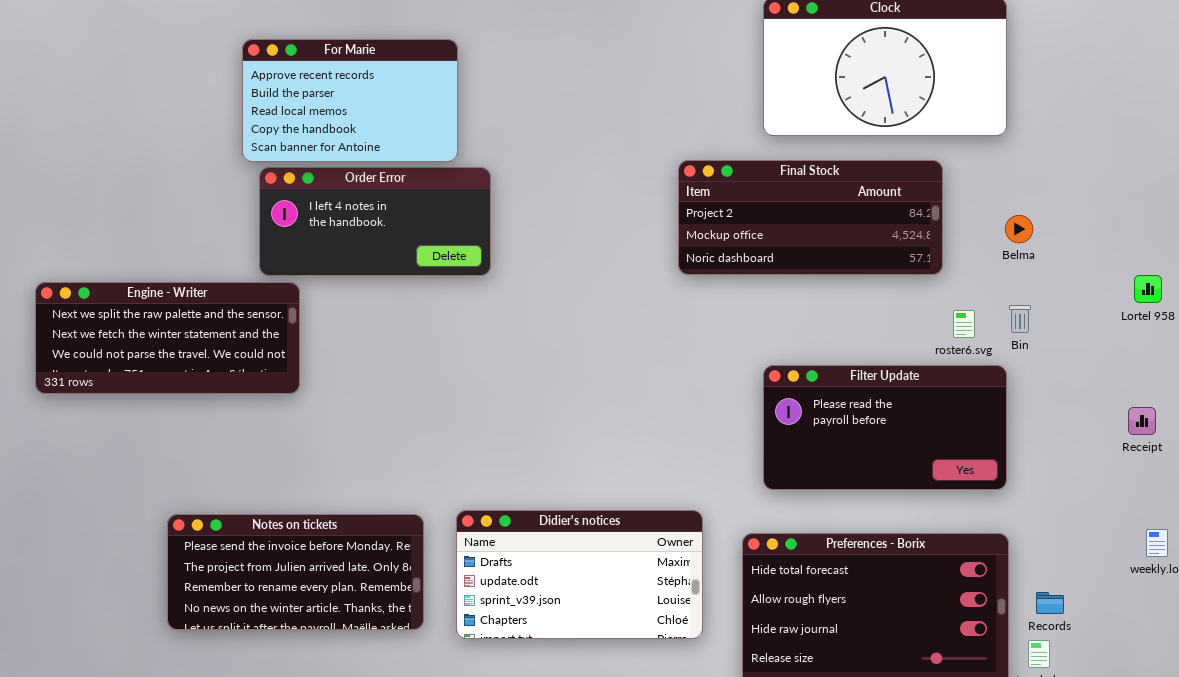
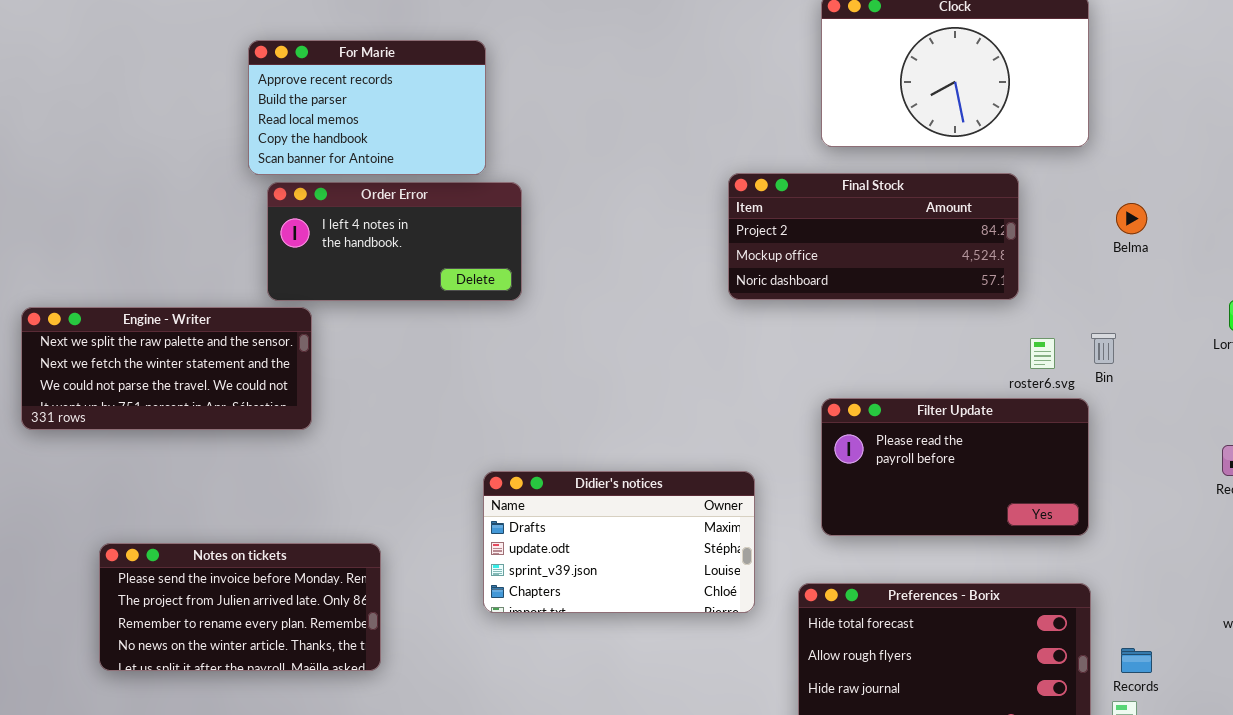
Belma: [1005,215,1033,243] -> [1116,203,1147,234], moved
Didier's notices: [456,510,703,639] -> [483,471,755,613], moved
Notes on tickets: [167,514,424,630] -> [99,543,381,671], moved

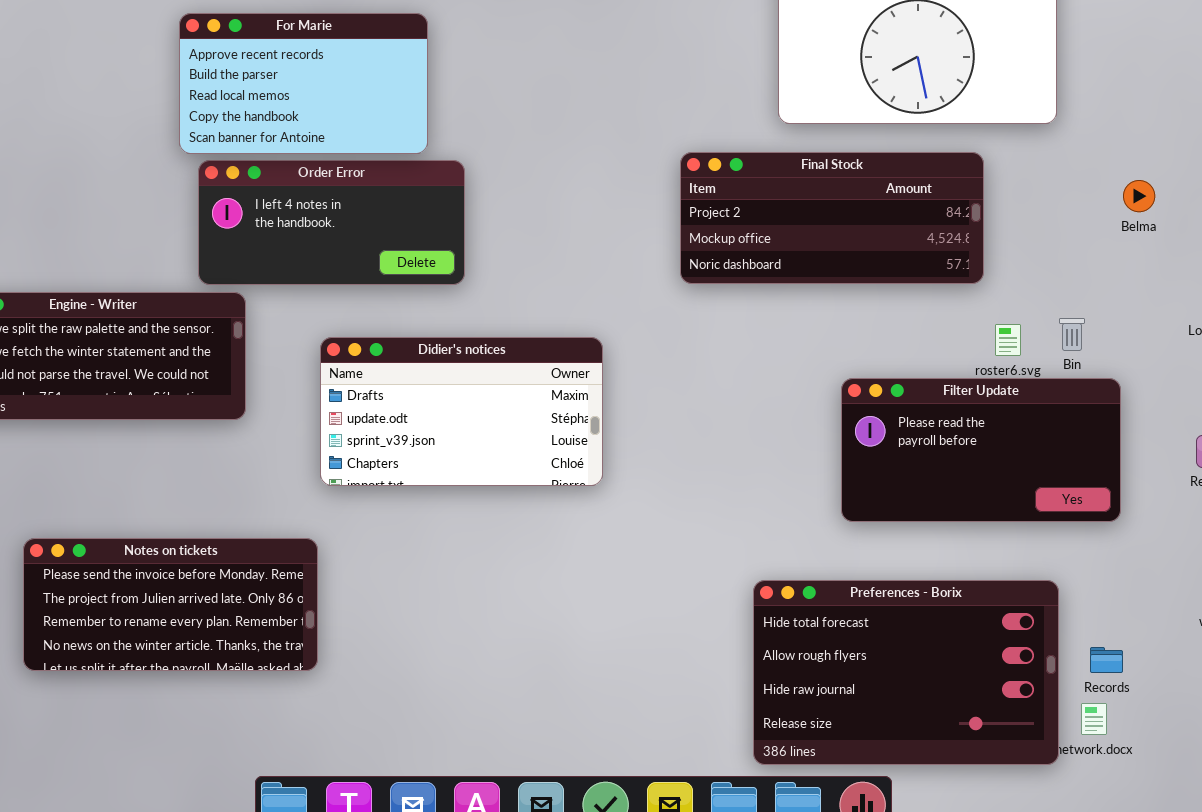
Belma: [1116,203,1147,234] -> [1123,180,1155,212], moved
Filter Update: [821,398,1089,536] -> [841,378,1121,522], moved
Didier's notices: [483,471,755,613] -> [320,337,603,486], moved

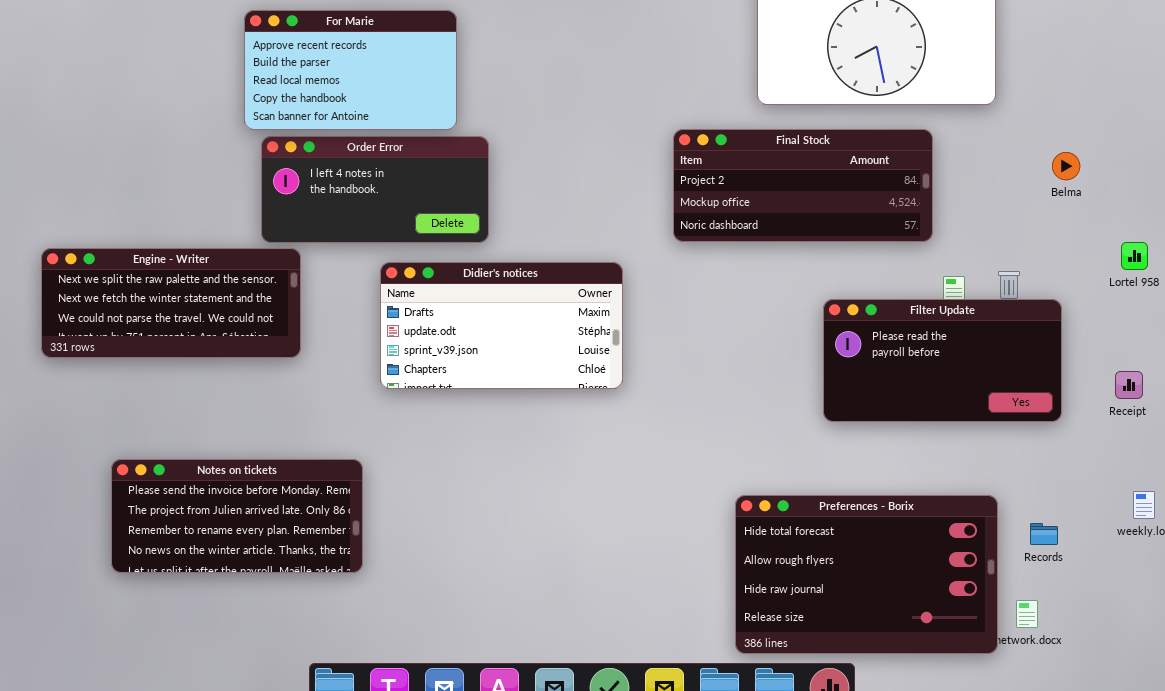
Didier's notices: [320,337,603,486] -> [380,262,623,389], moved
Filter Update: [841,378,1121,522] -> [823,299,1062,422], moved
Records: [1090,647,1123,673] -> [1030,523,1058,545], moved

